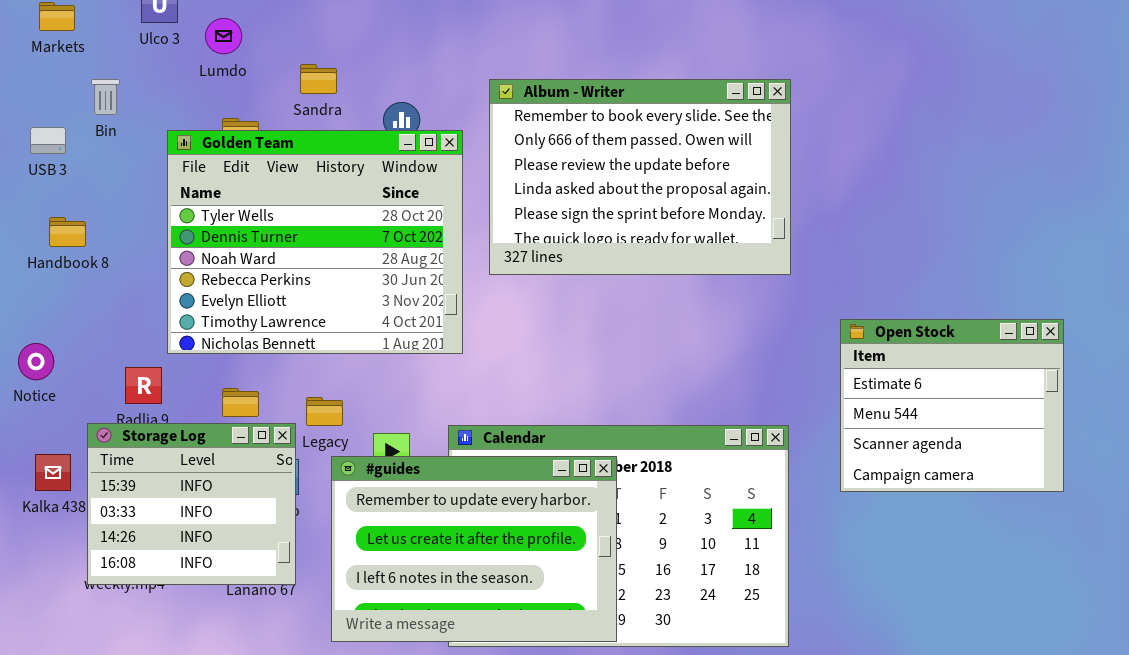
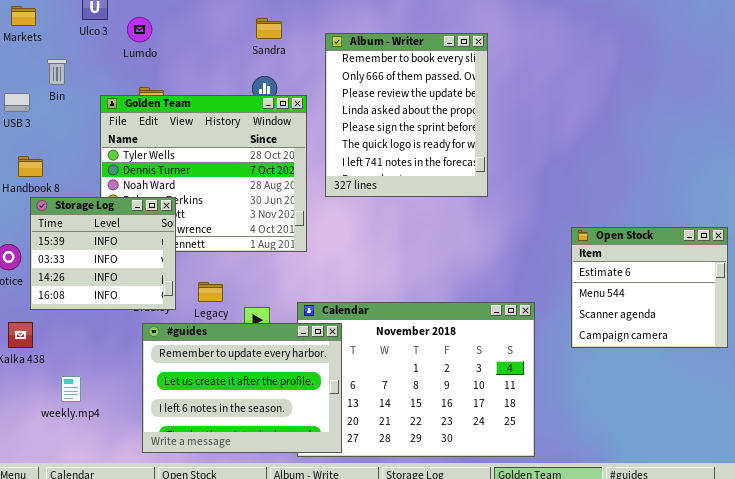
Sandra: [300,64,337,94] -> [256,18,282,39], moved
Album - Writer: [489,79,791,275] -> [325,33,488,197], resized
Storage Log: [87,423,296,585] -> [30,197,176,310], moved
#guides: [331,456,617,642] -> [142,323,342,453], moved

